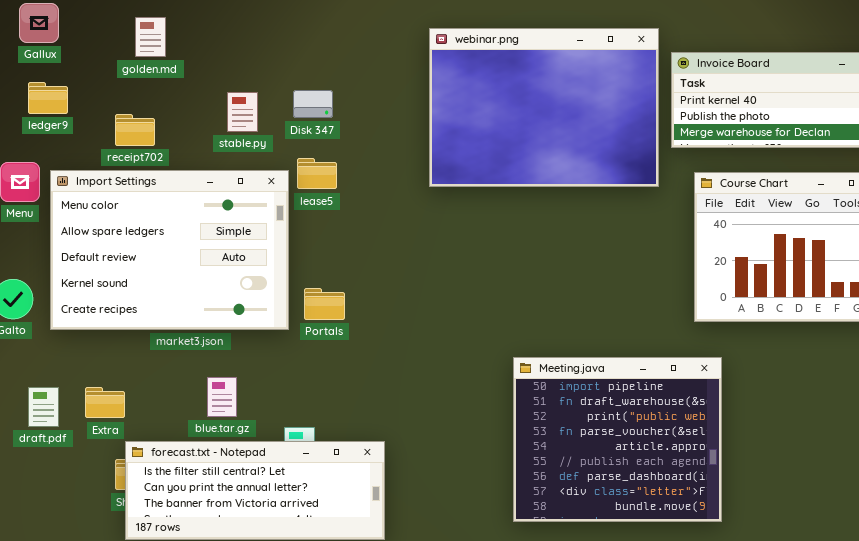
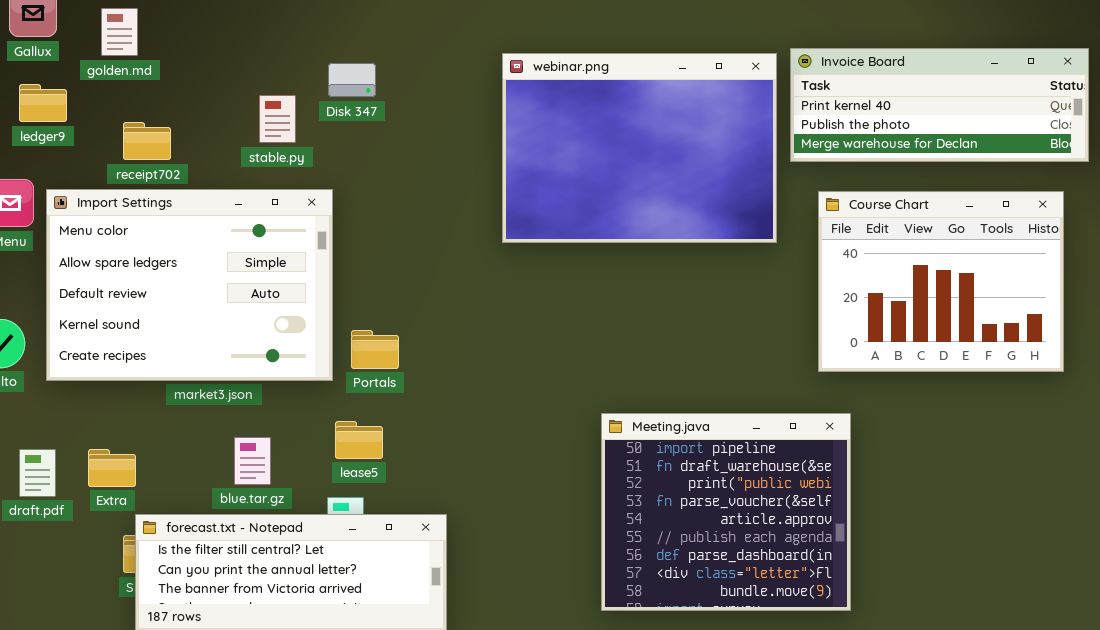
golden.md: [135,17,166,57] -> [101,8,138,56], moved
webinar.png: [429,28,659,187] -> [502,53,777,243], moved
Disk 347: [293,90,333,118] -> [328,63,376,97], moved
lease5: [297,158,337,189] -> [335,421,383,459], moved

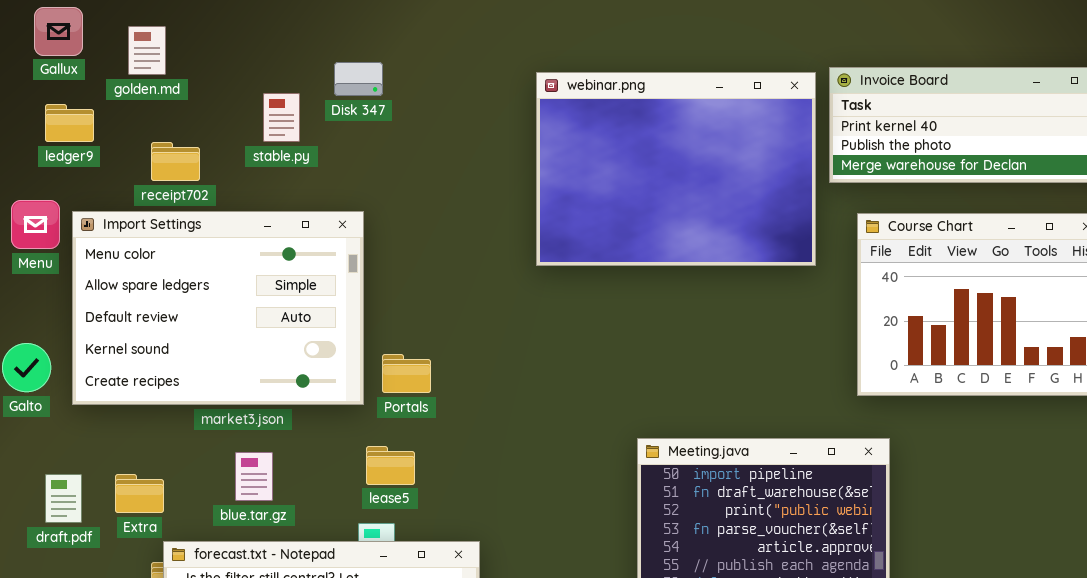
Disk 347: [328,63,376,97] -> [334,62,383,96], moved
stable.py: [259,95,296,143] -> [263,93,300,142], moved
blue.tar.gz: [234,437,271,485] -> [235,452,273,501], moved

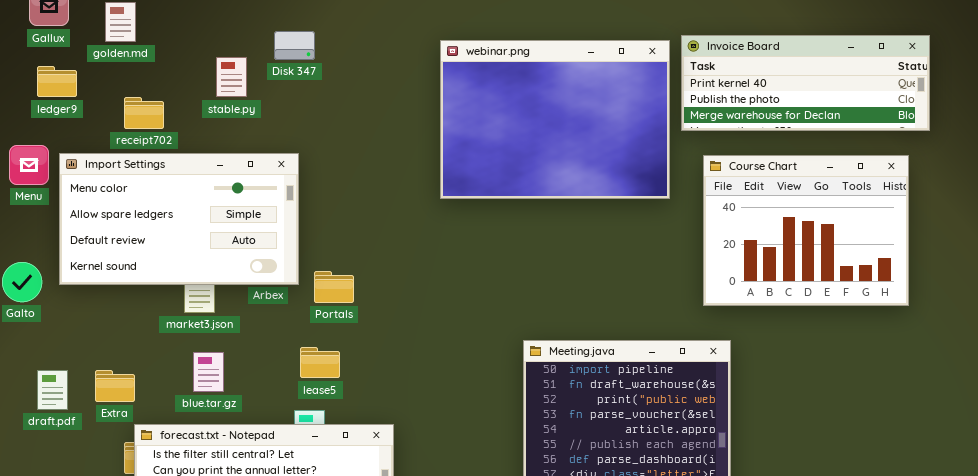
Import Settings: [72,211,364,405] -> [59,153,299,285], resized

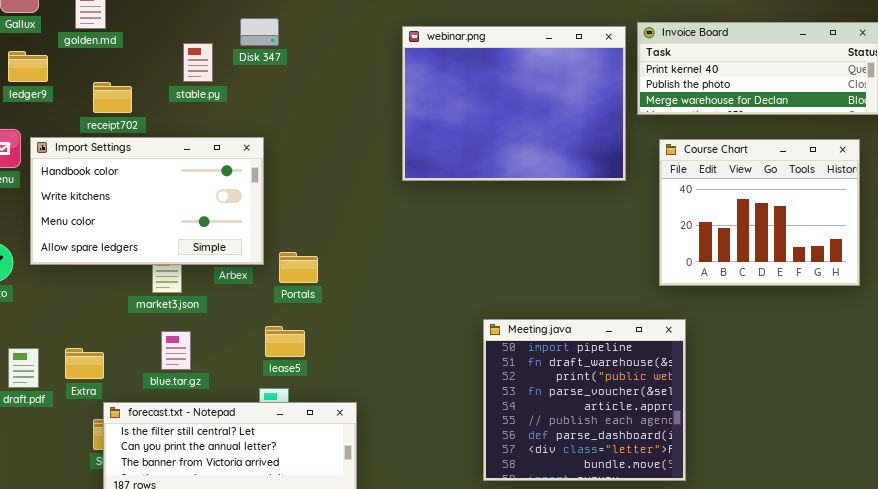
Import Settings: [59,153,299,285] -> [30,137,264,265], scrolled up 2 rows

